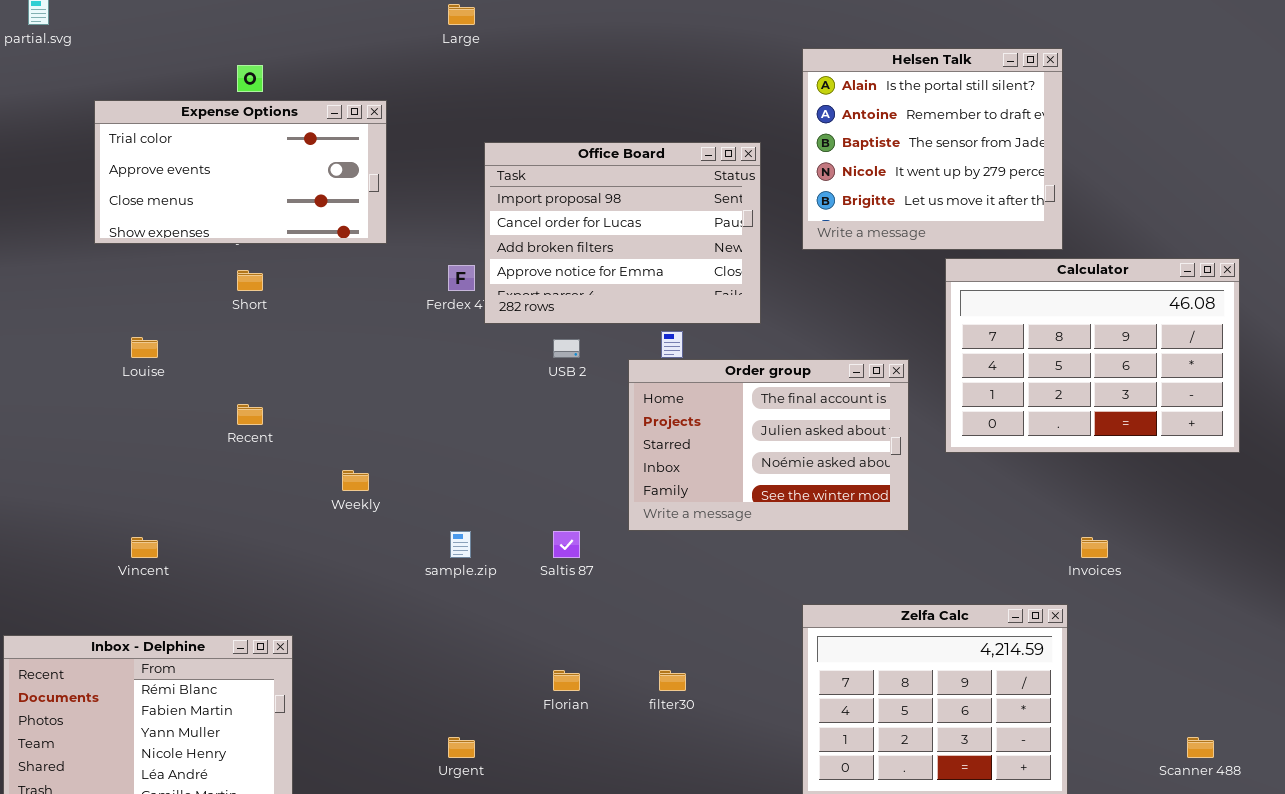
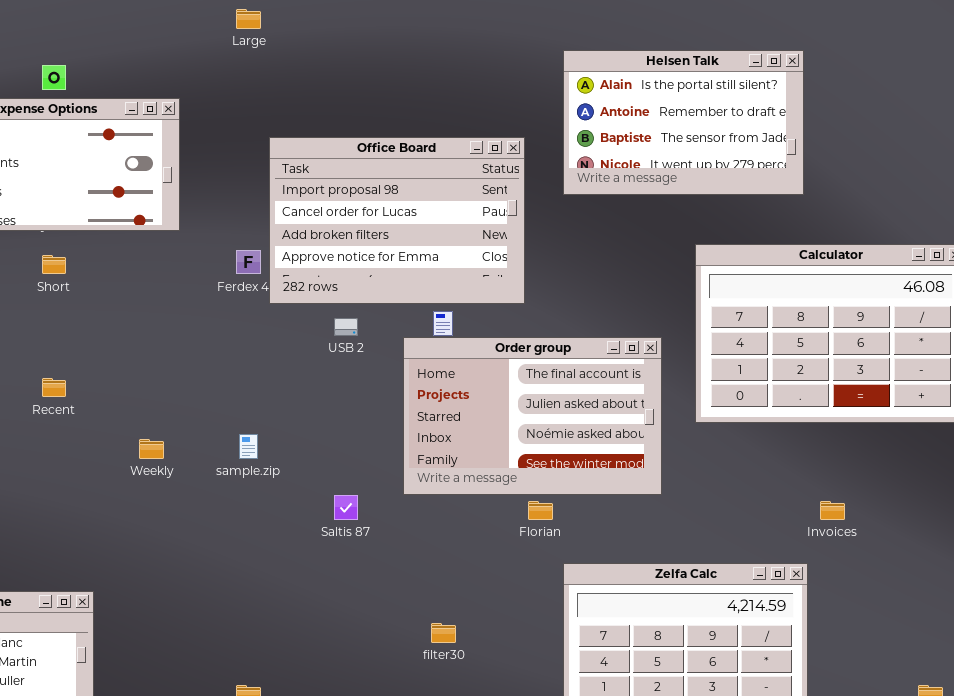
Helsen Talk: [802,48,1063,250] -> [563,50,804,195], resized
sample.zip: [450,531,471,558] -> [239,434,258,459], moved
Florian: [553,670,580,691] -> [528,501,553,520], moved

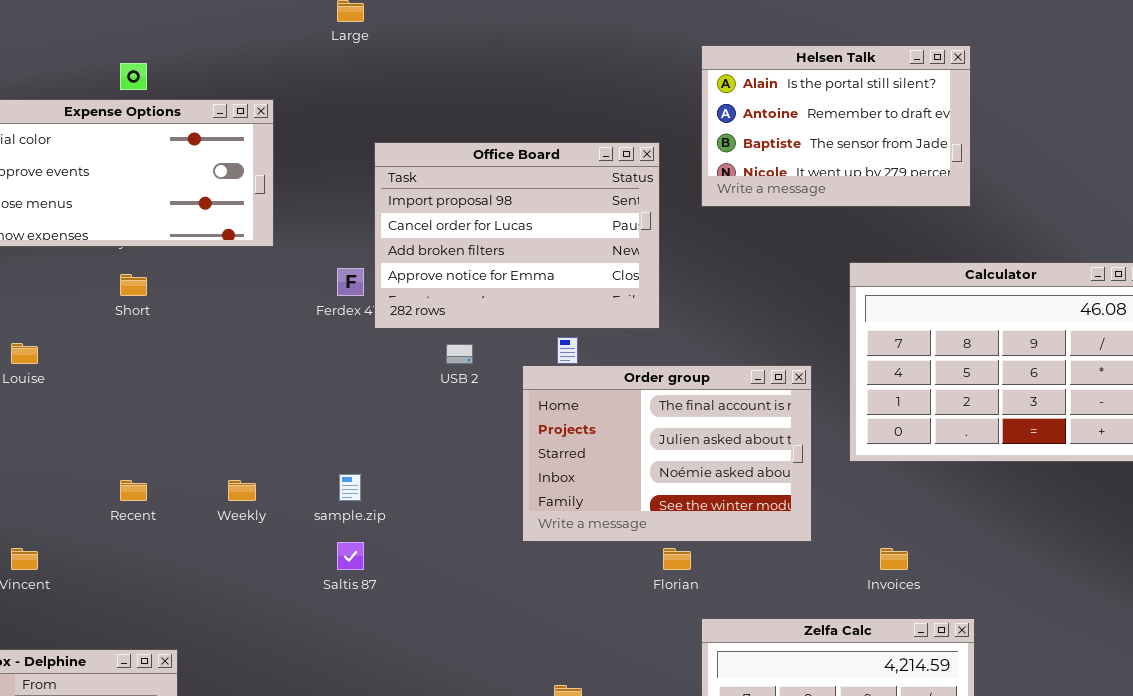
Recent: [42,378,66,397] -> [120,480,147,501], moved
Saltis 87: [334,495,358,520] -> [337,542,364,570], moved
Invoices: [820,501,845,520] -> [880,548,908,570], moved

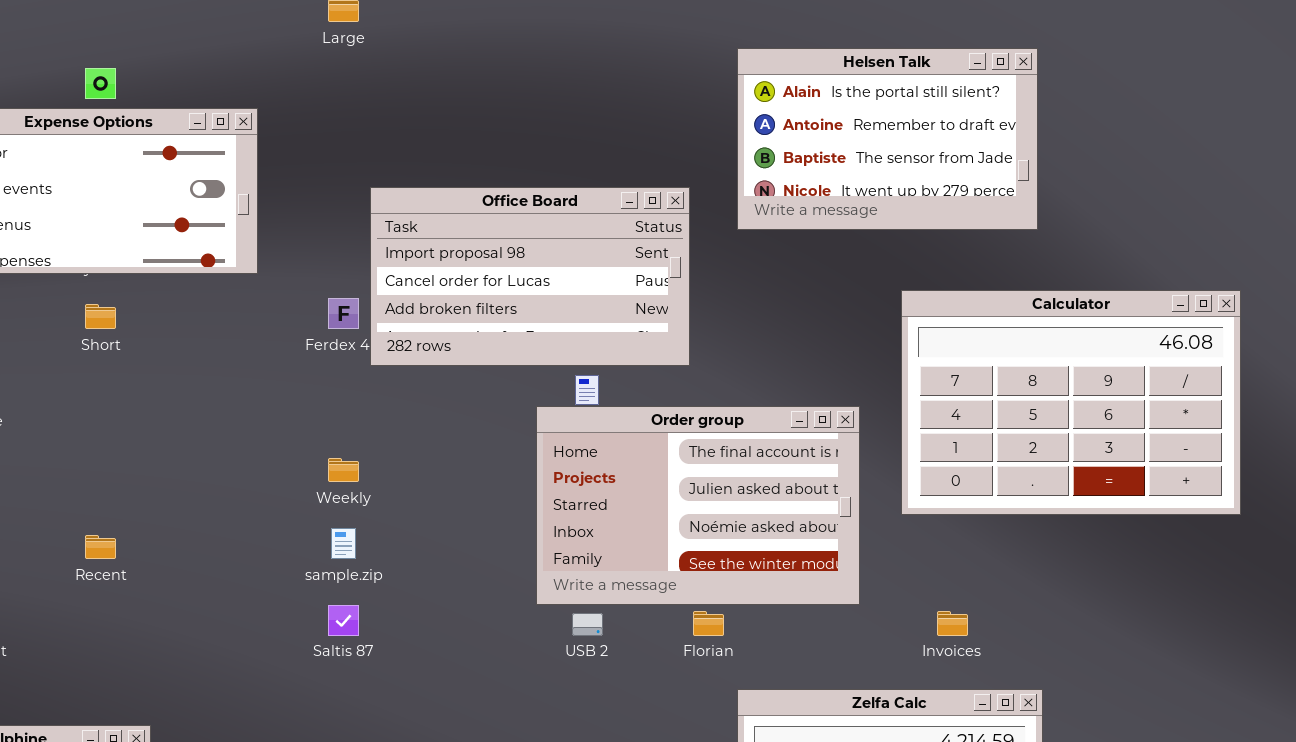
Office Board: [374,142,660,329] -> [370,187,690,366], resized
USB 2: [446,344,473,364] -> [572,613,603,636], moved
Weekly: [228,480,256,501] -> [328,458,359,482], moved

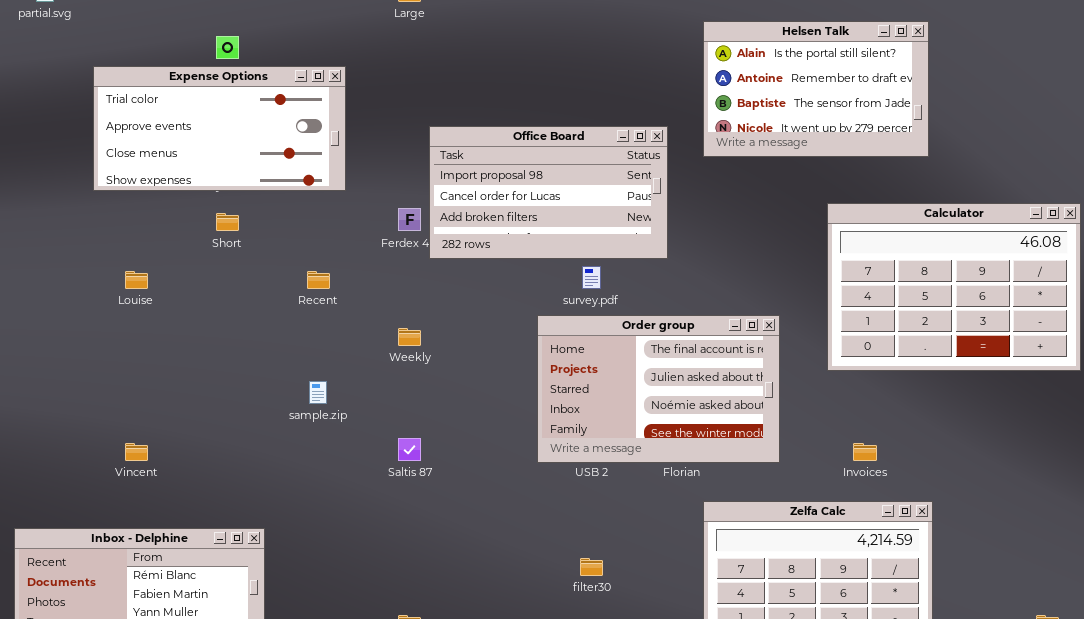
Order group: [536,406,860,605] -> [537,315,780,463], moved
sample.zip: [331,528,356,559] -> [309,381,327,404], moved
Recent: [85,535,116,559] -> [307,271,330,289], moved

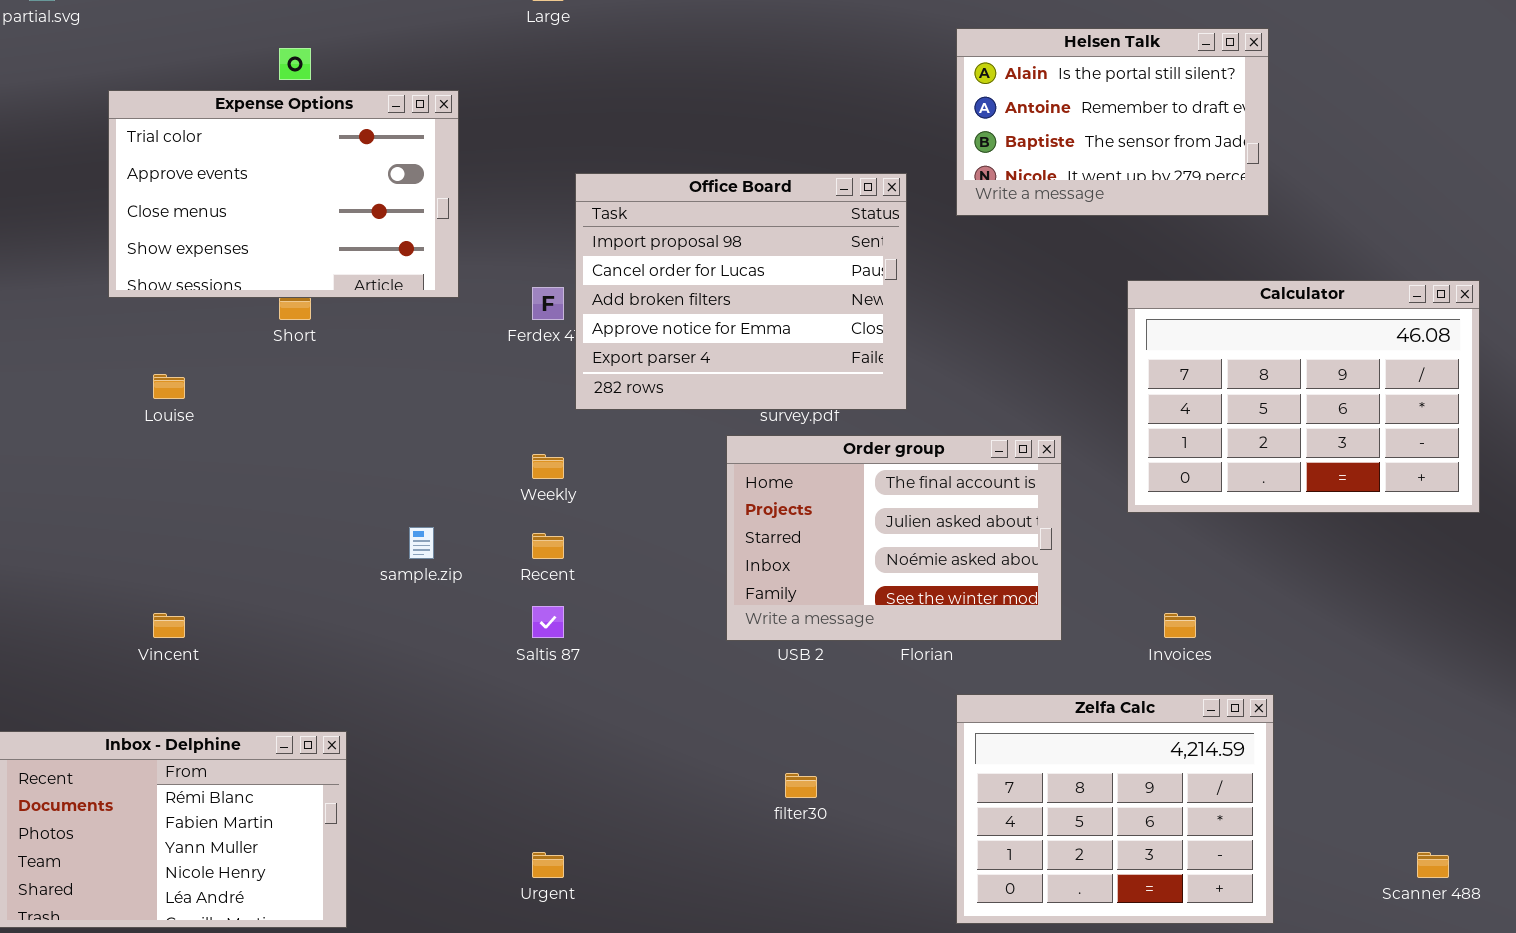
Expense Options: [93,66,346,191] -> [108,90,459,298], resized
Office Board: [429,126,668,259] -> [575,173,907,410], resized
Recent: [307,271,330,289] -> [532,533,564,559], moved

